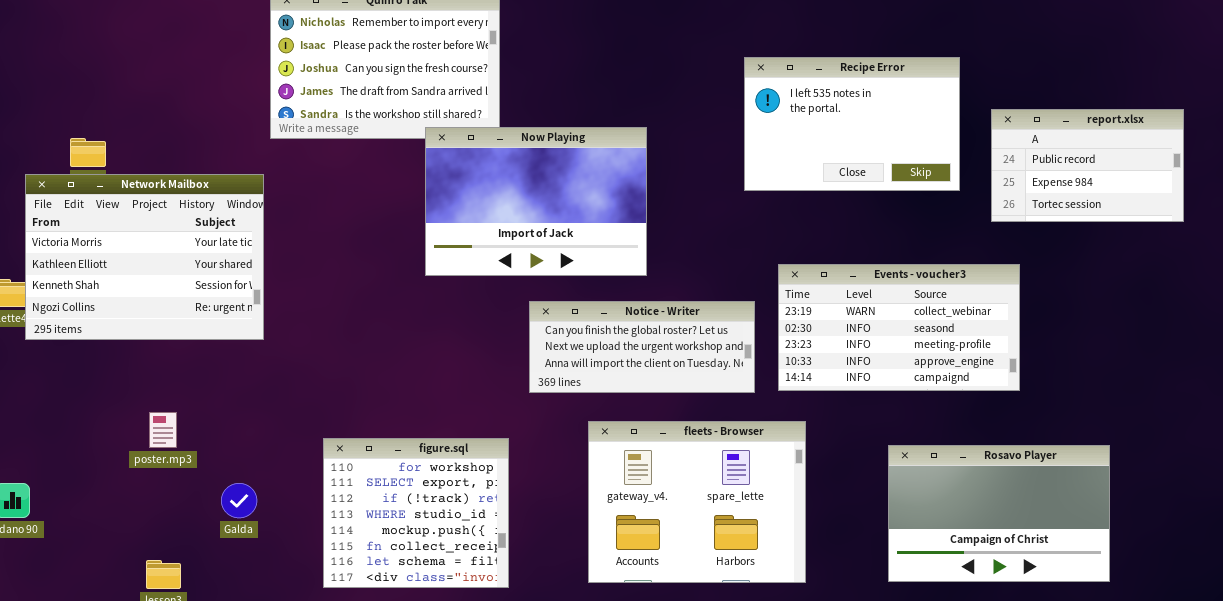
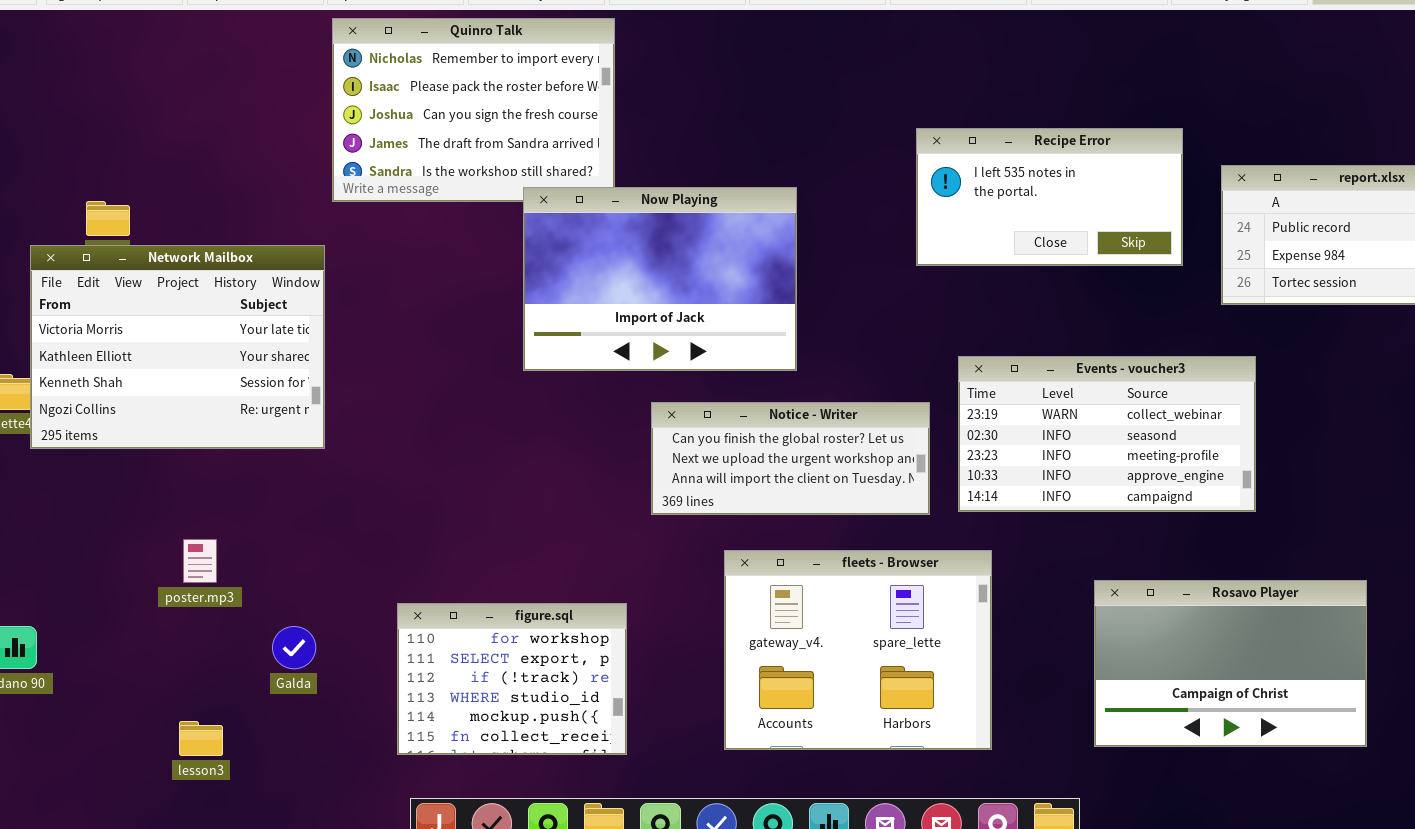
Recipe Error: [744,57,960,191] -> [916,128,1183,266], resized
figure.sql: [323,438,509,588] -> [397,603,627,755], resized

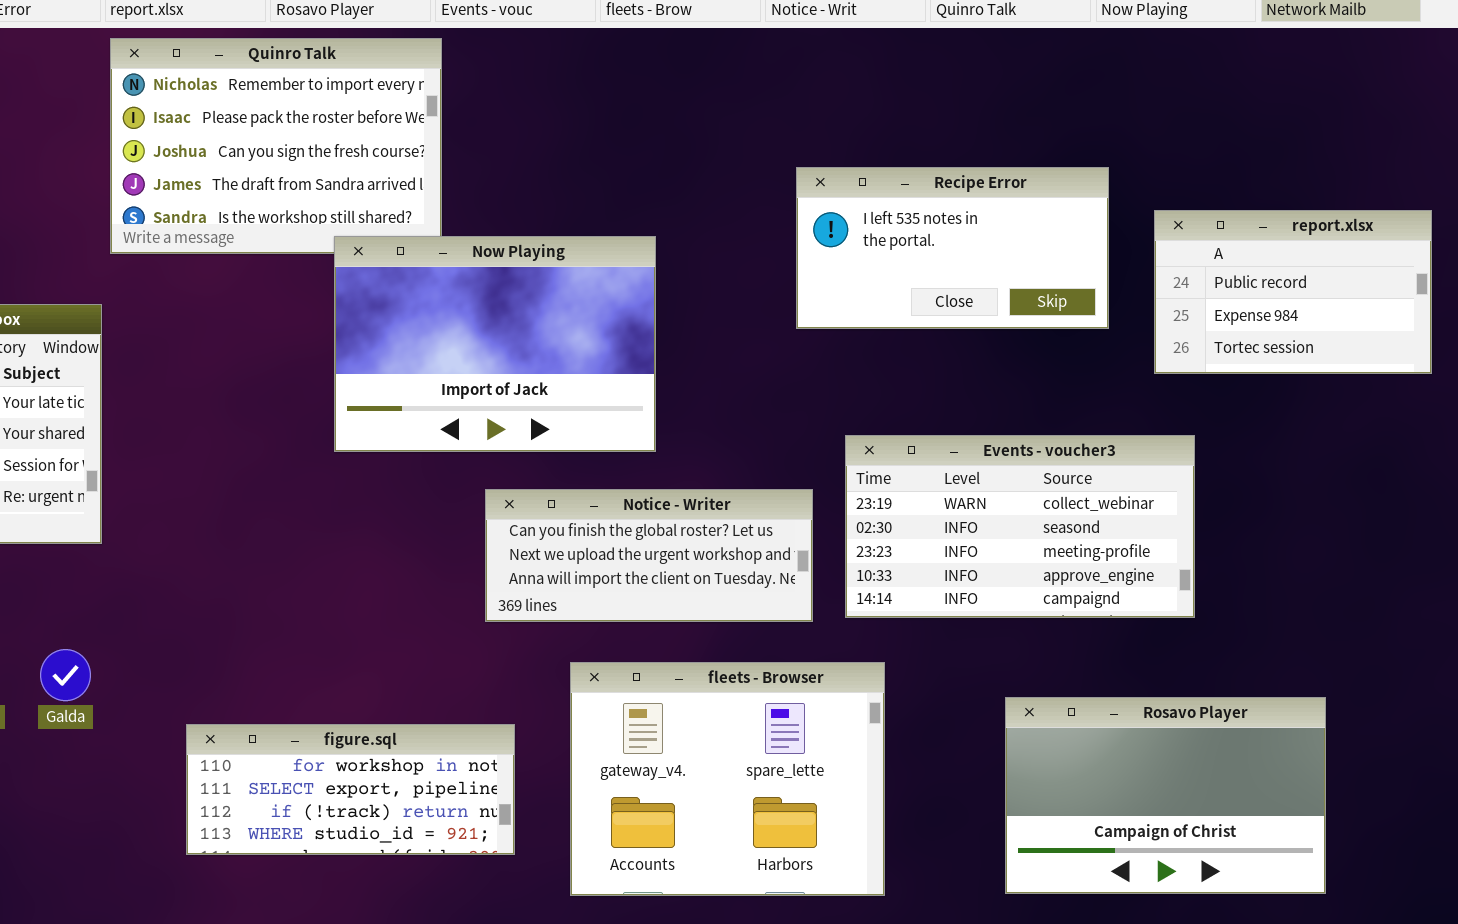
figure.sql: [397,603,627,755] -> [186,724,515,855], resized
Galda: [272,626,316,669] -> [40,649,91,701], moved

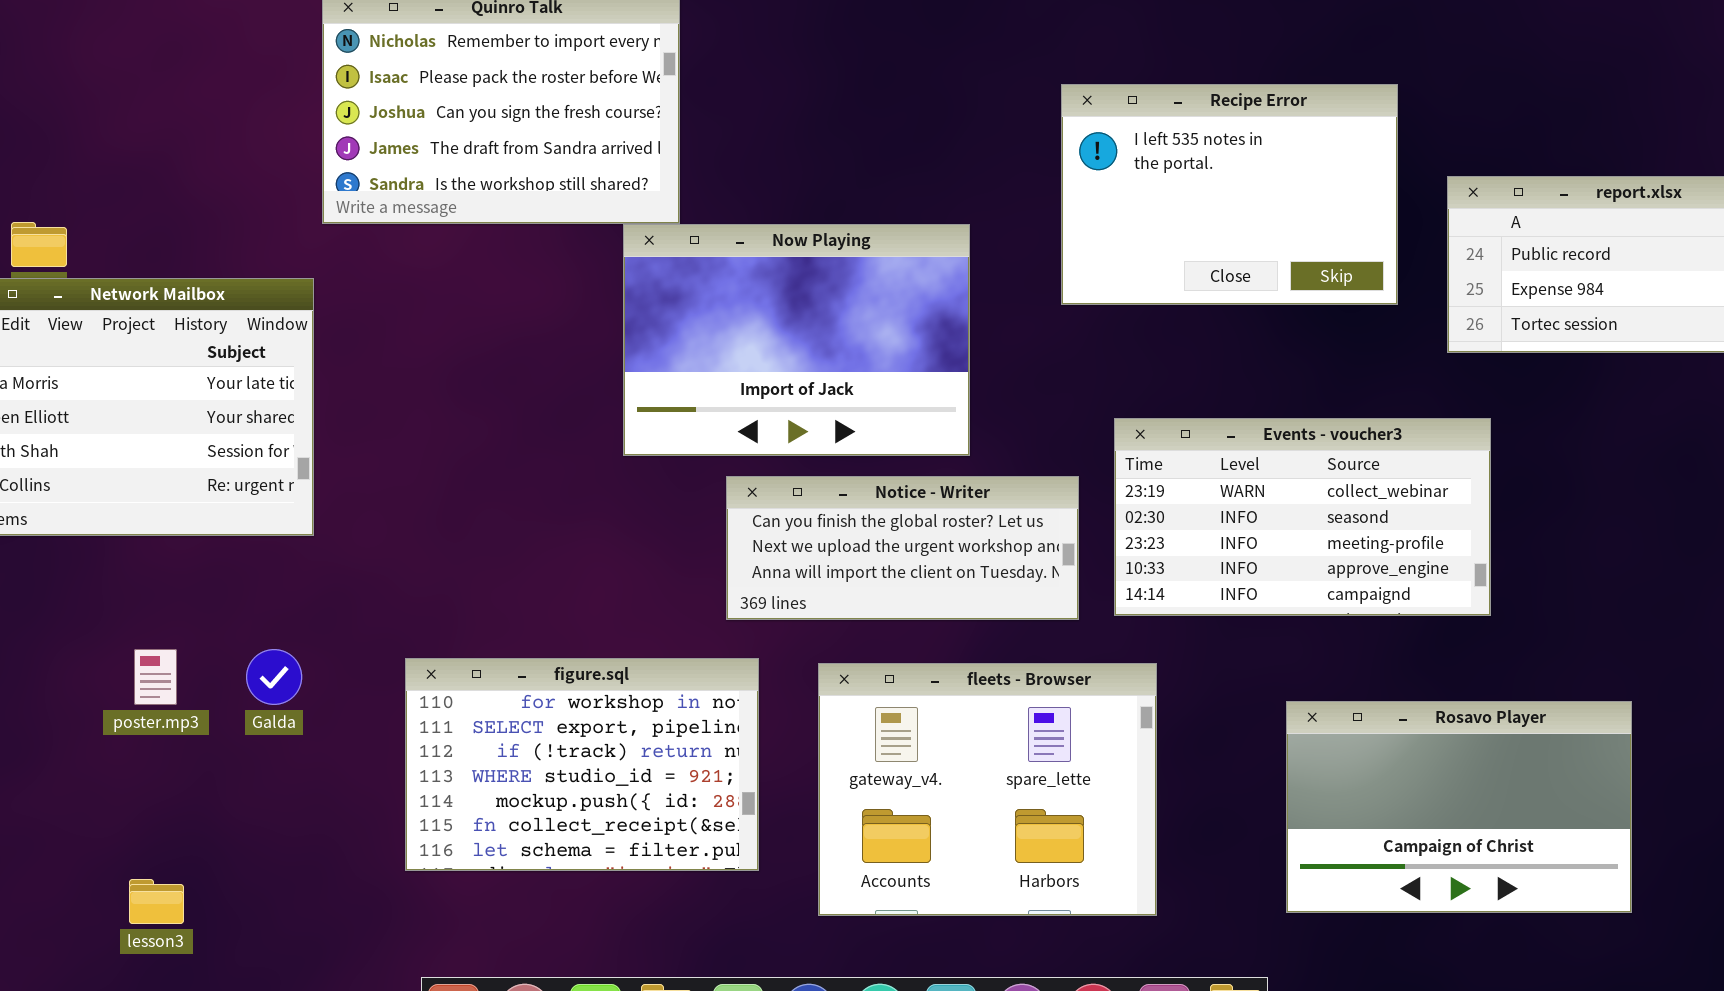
Recipe Error: [796,167,1109,329] -> [1061,84,1398,305], resized
Now Playing: [334,236,656,452] -> [623,224,970,456], moved
figure.sql: [186,724,515,855] -> [405,658,759,871], resized

